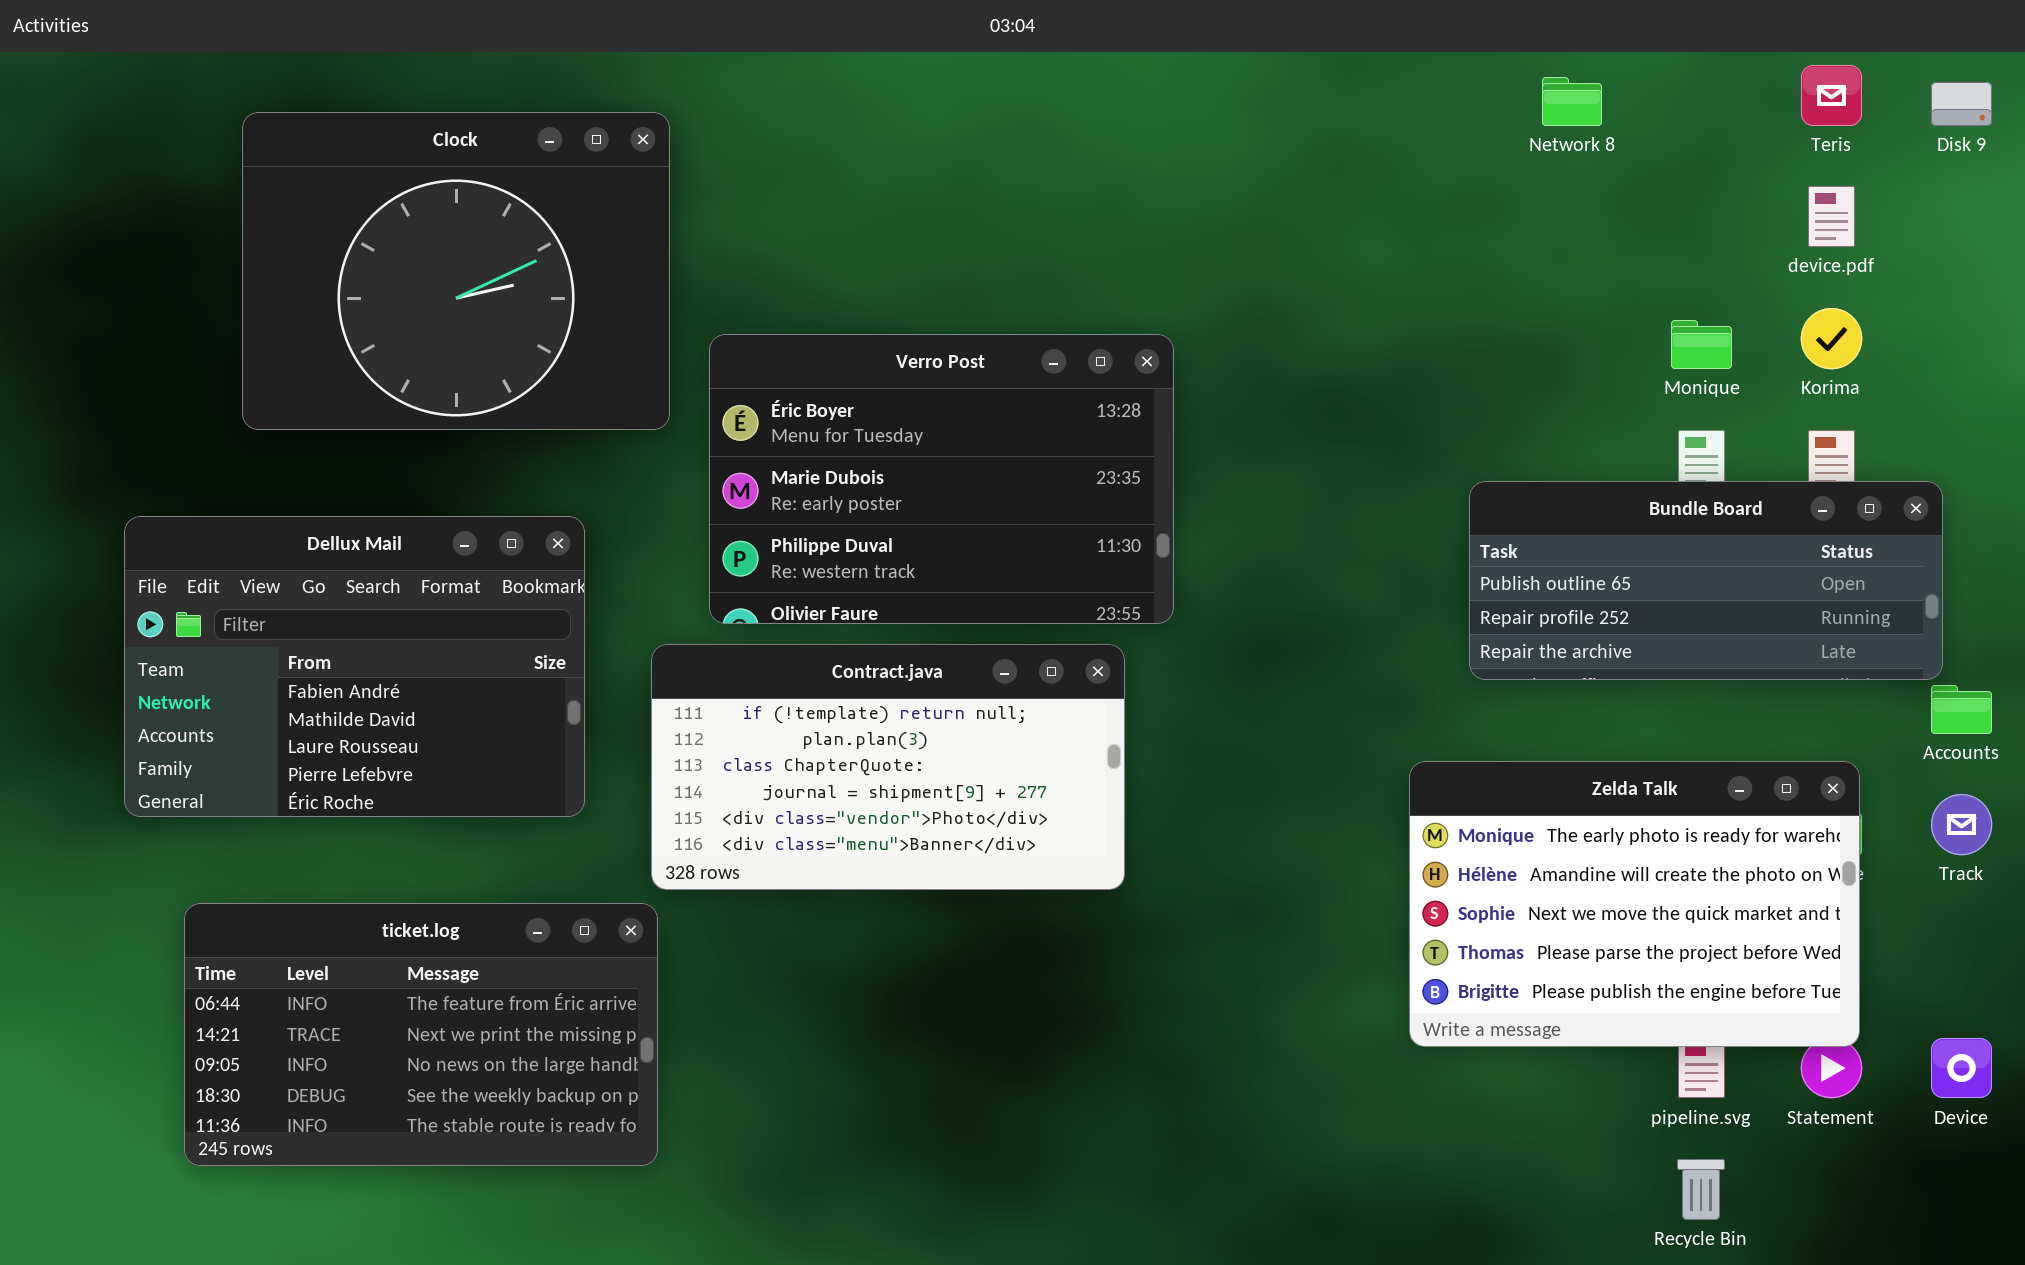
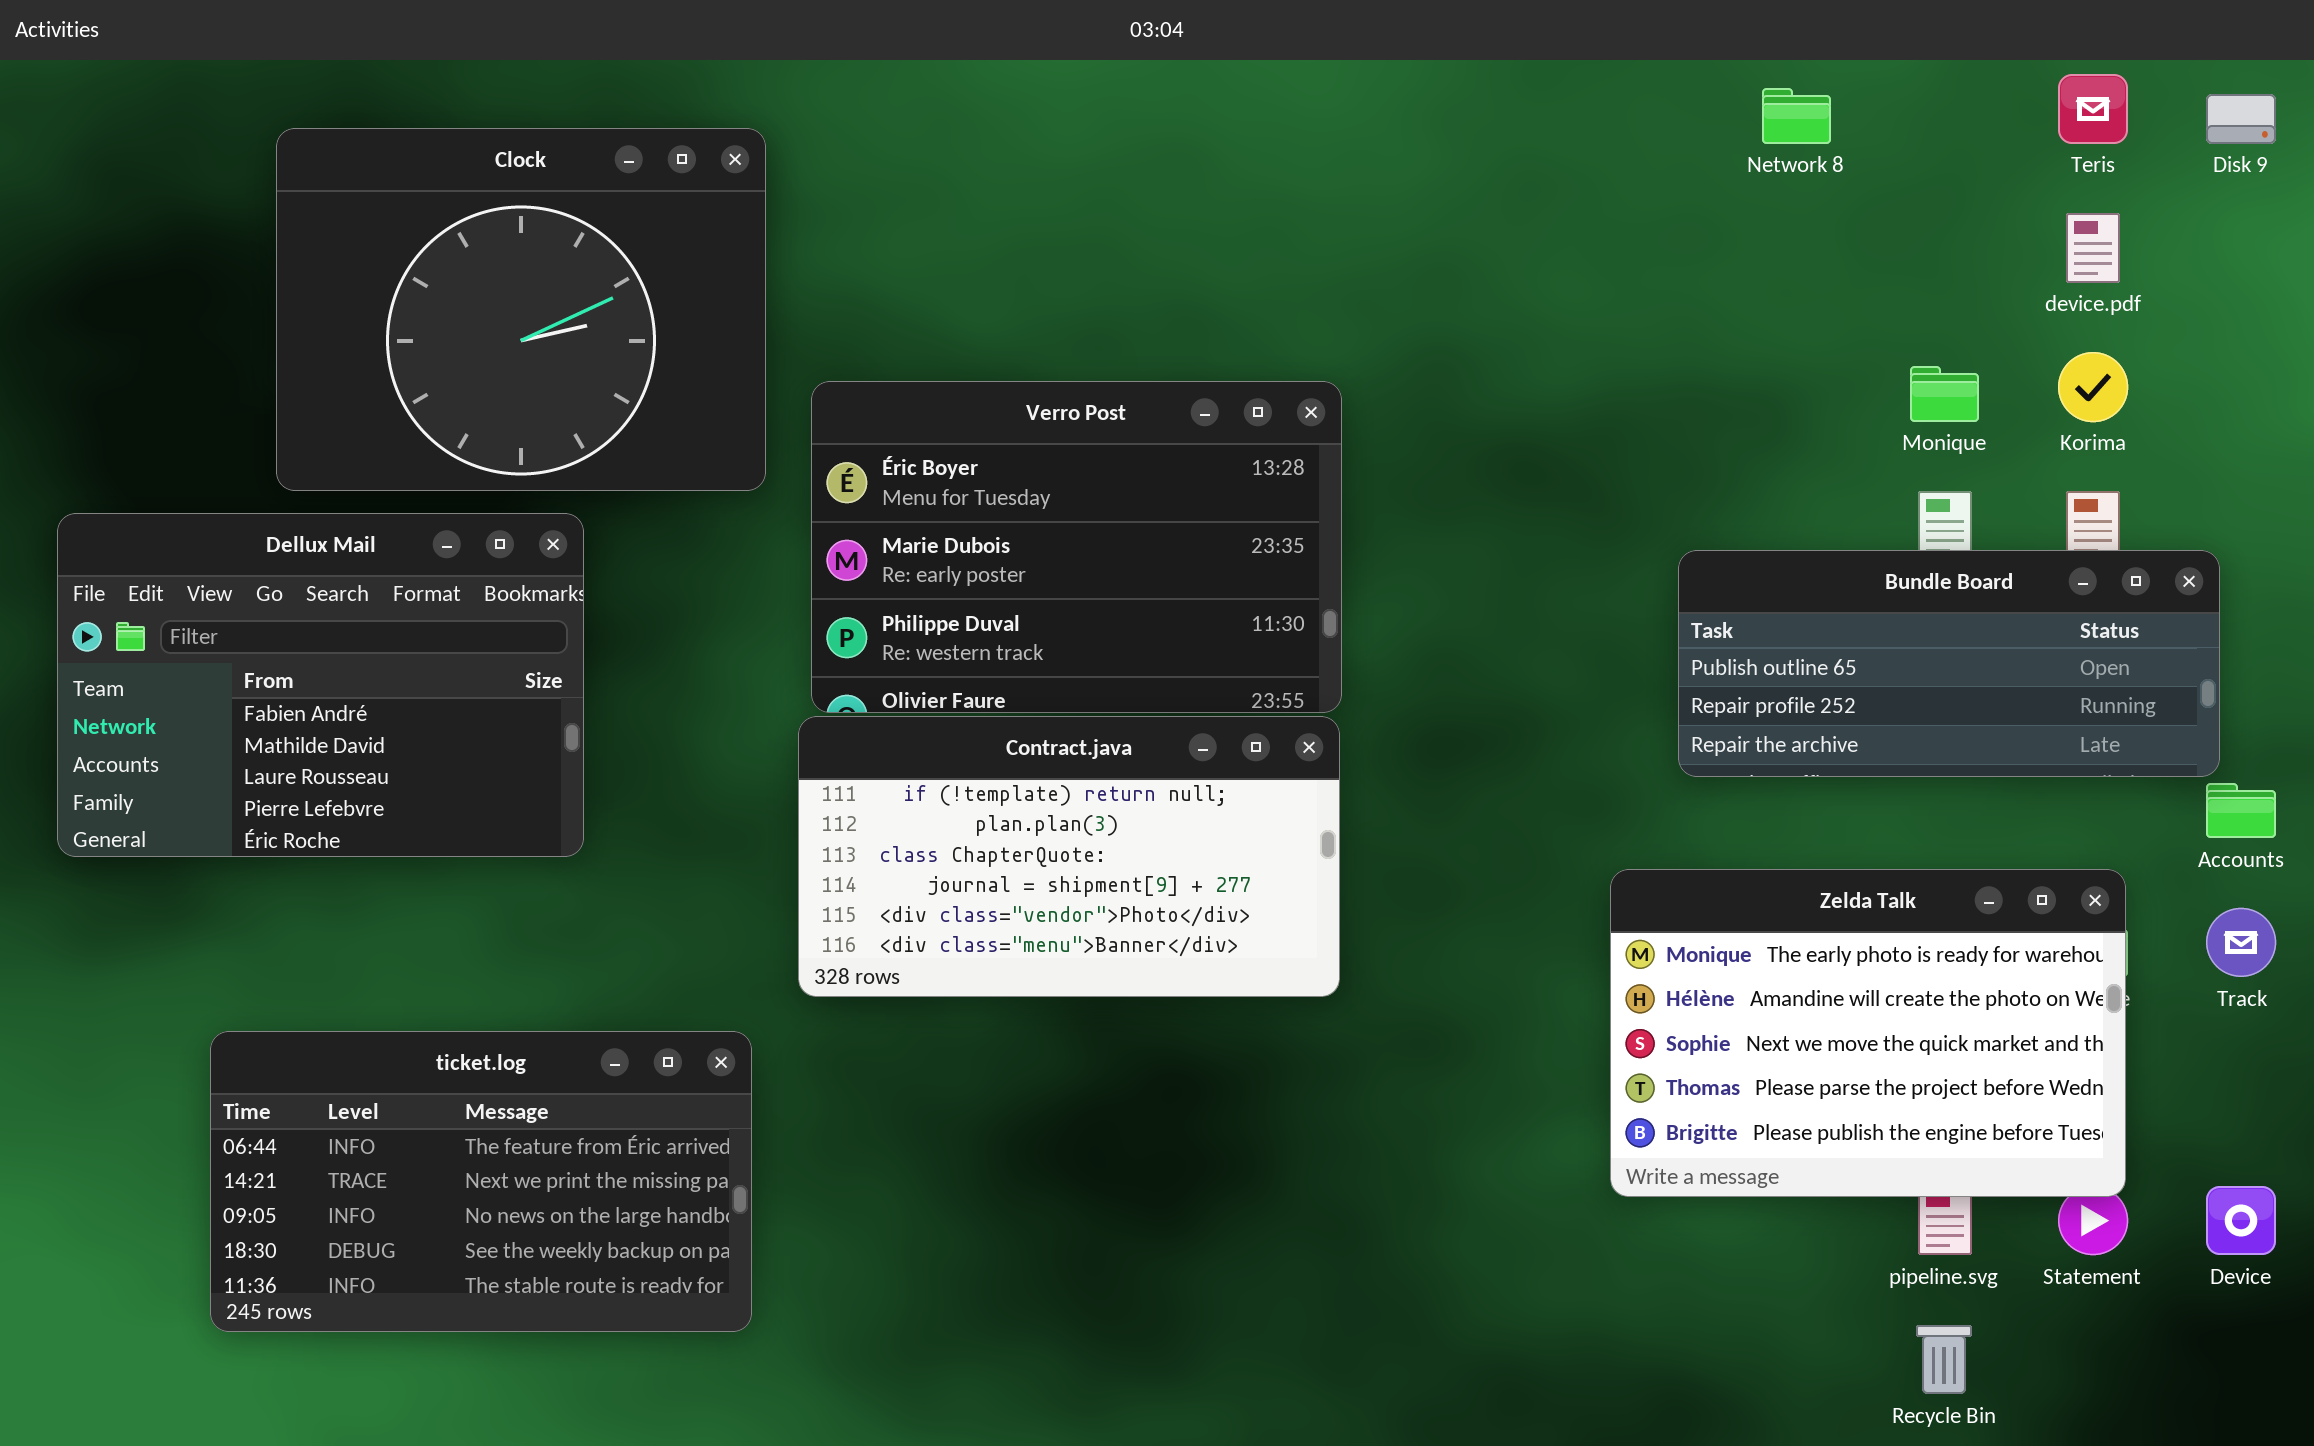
Dellux Mail: [124,516,585,817] -> [57,513,584,857], moved
Contract.java: [651,644,1125,890] -> [798,716,1340,997], moved

